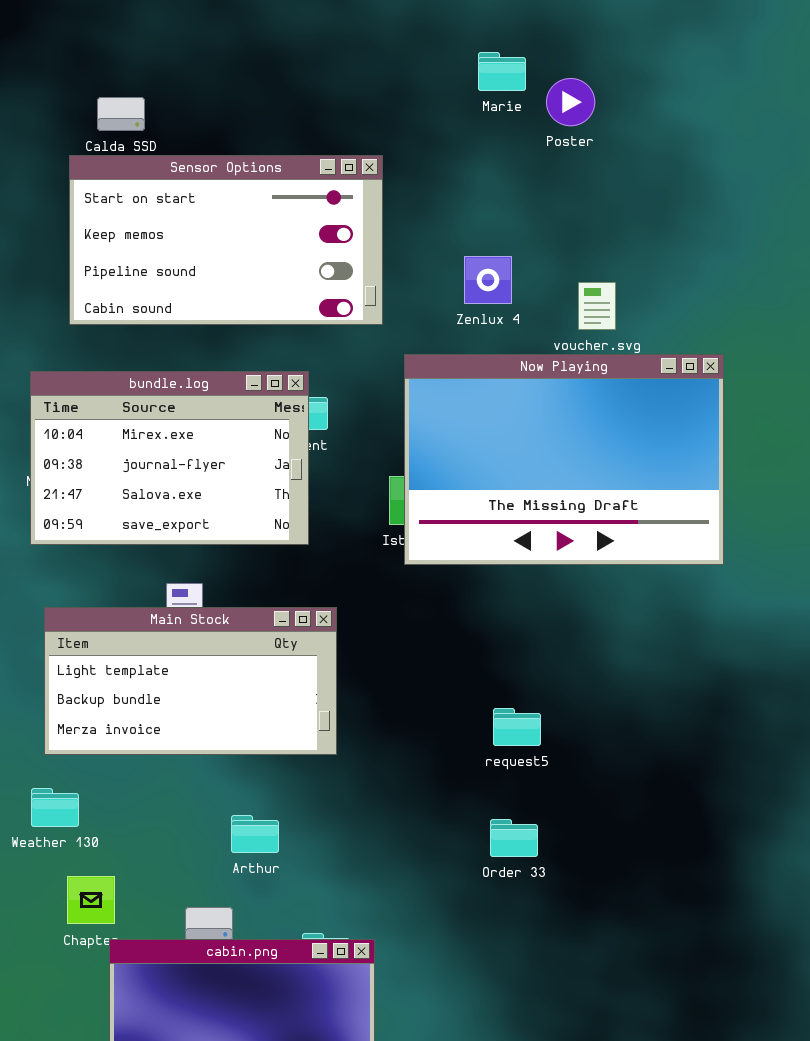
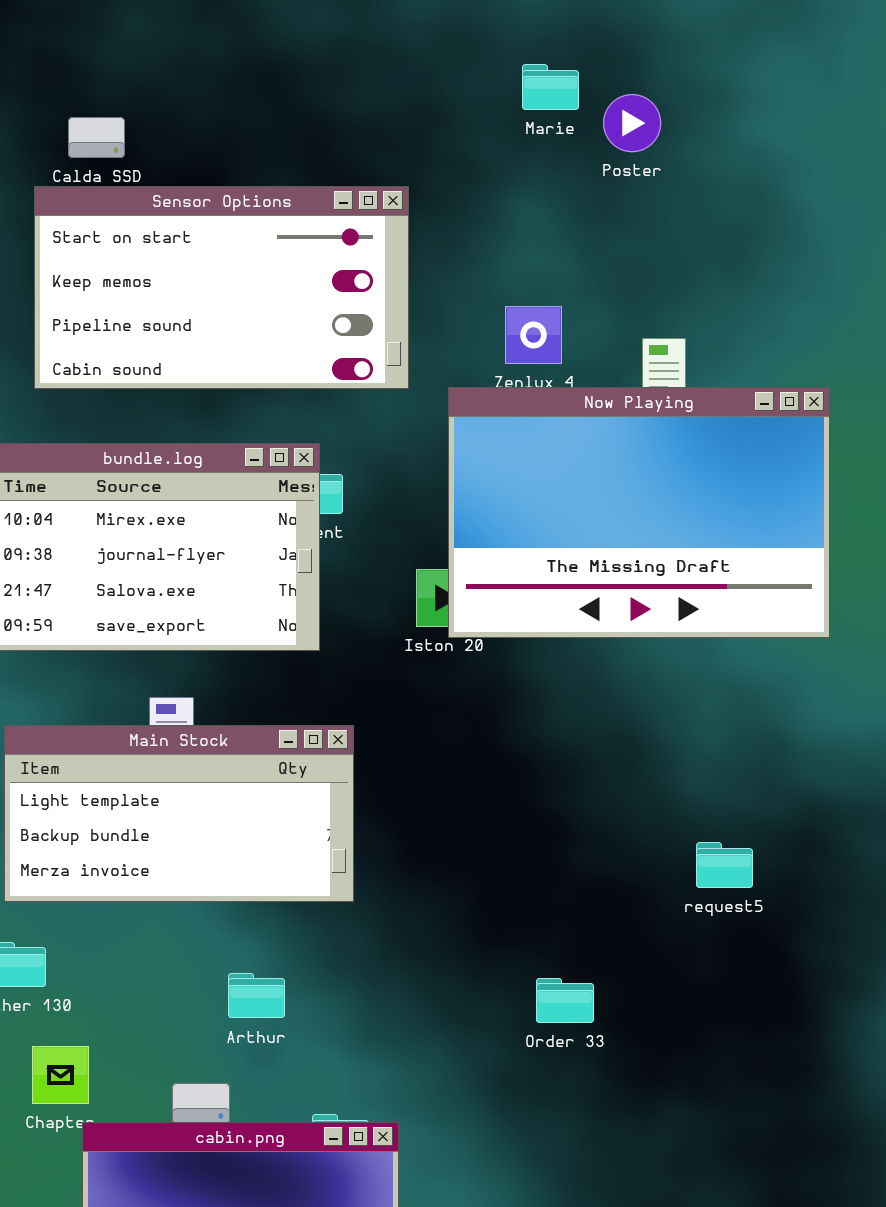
Now Playing: [404,354,724,565] -> [448,387,830,638], moved
request5: [493,708,541,746] -> [696,842,753,888], moved

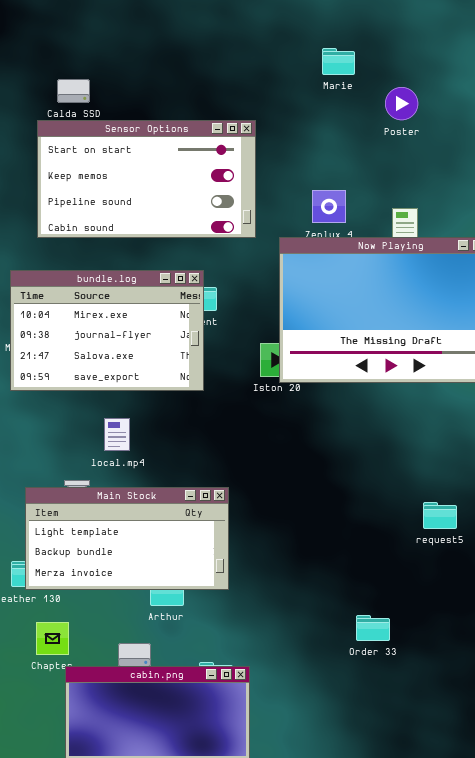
Poster: [603,94,661,152] -> [385,87,418,120], moved
Main Stock: [4,725,354,902] -> [25,487,229,590], moved
Order 33: [536,978,594,1023] -> [356,615,390,641], moved

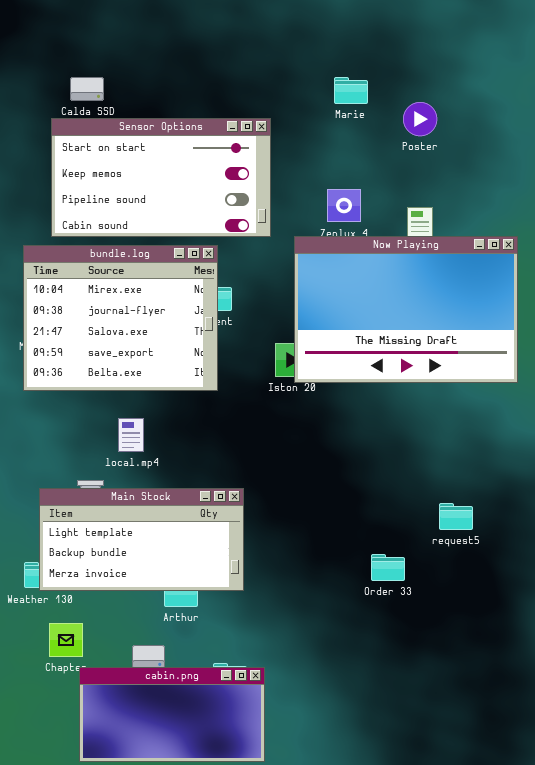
Marie: [322,48,355,75] -> [334,77,368,104], moved
Poster: [385,87,418,120] -> [403,102,437,136], moved
bundle.log: [10,270,204,391] -> [23,245,218,391], resized
Order 33: [356,615,390,641] -> [371,554,405,581], moved

